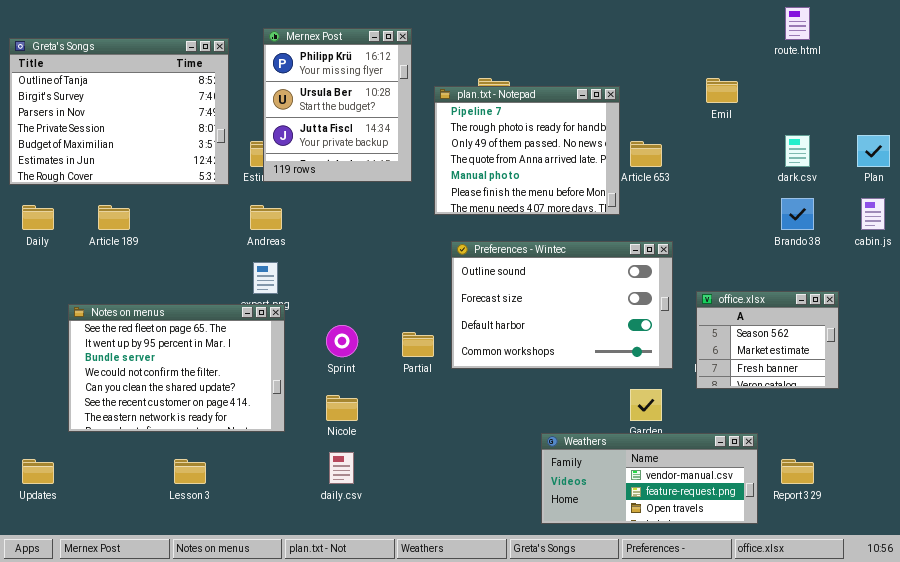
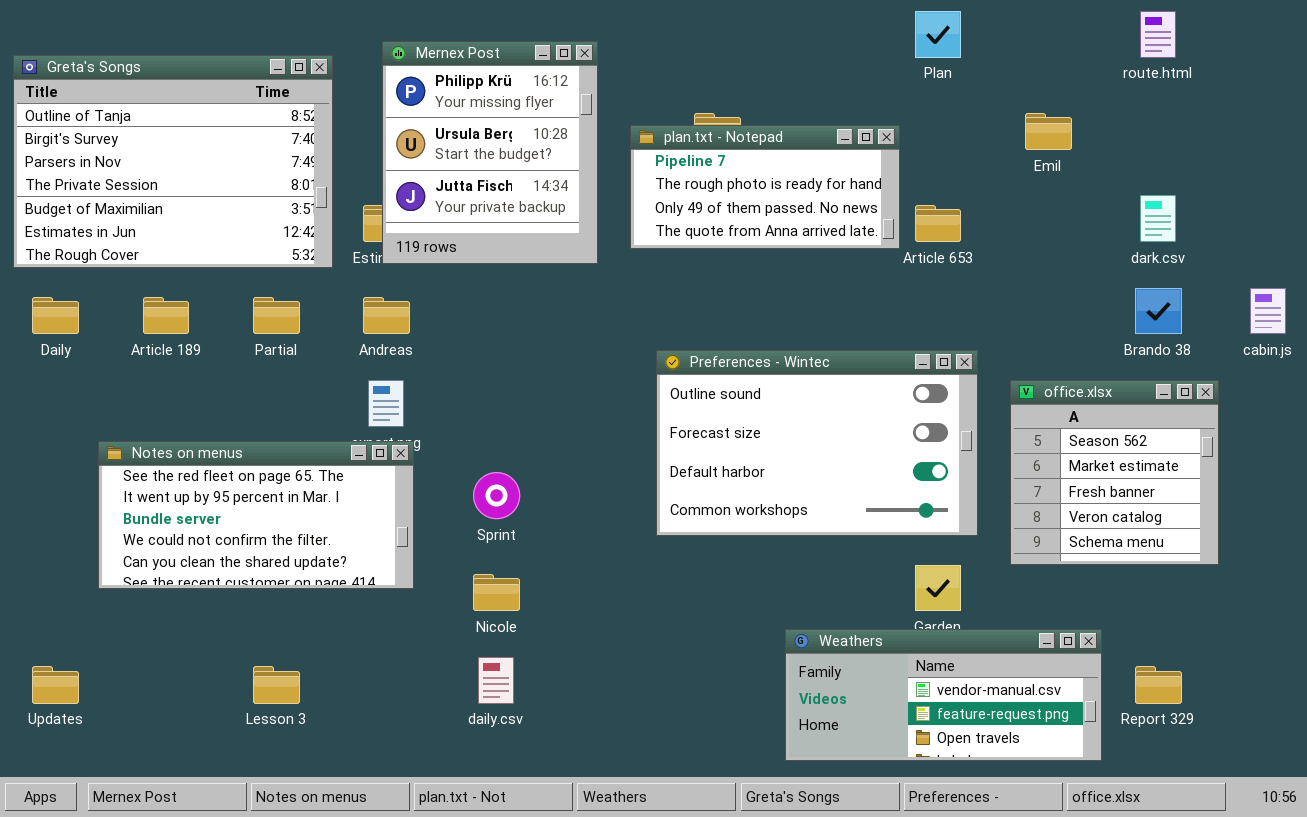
plan.txt - Notepad: [434,86,620,215] -> [630,125,900,249], resized
Plan: [857,135,890,167] -> [915,11,961,58], moved
office.xlsx: [696,291,839,389] -> [1010,380,1219,565], resized
Notes on menus: [68,304,285,432] -> [98,441,414,589], resized
Partial: [402,332,434,357] -> [253,297,300,334], moved

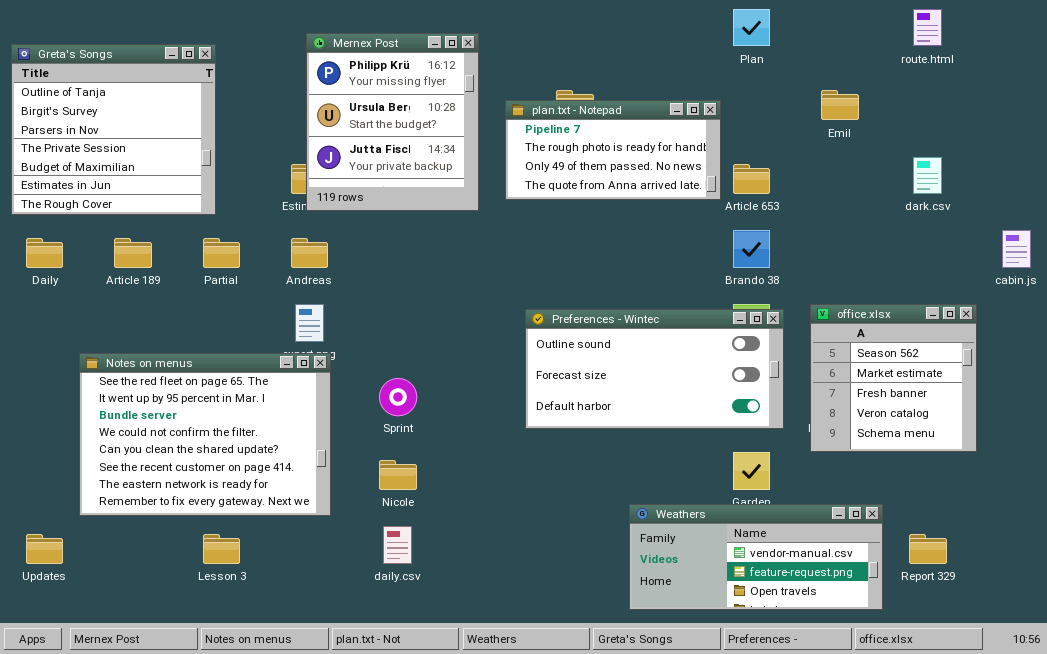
Greta's Songs: [13,55,333,268] -> [11,44,216,215], resized
Brando 38: [1135,288,1182,334] -> [733,230,770,268], moved
Preferences - Wintec: [656,350,978,536] -> [525,309,784,429], resized
Notes on menus: [98,441,414,589] -> [79,353,331,516], resized

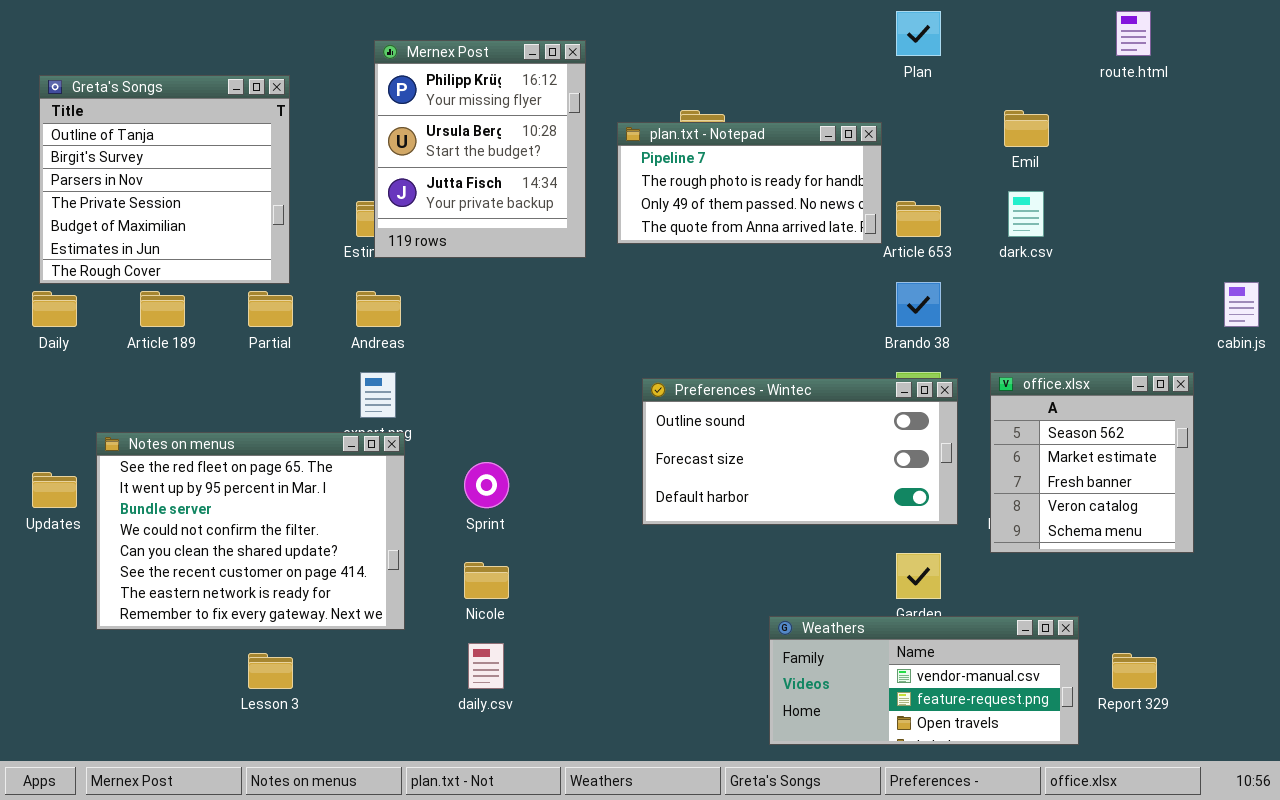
Greta's Songs: [11,44,216,215] -> [39,75,290,284], moved
dark.csv: [913,157,942,194] -> [1008,191,1044,237], moved
Updates: [26,534,63,564] -> [32,472,77,508], moved

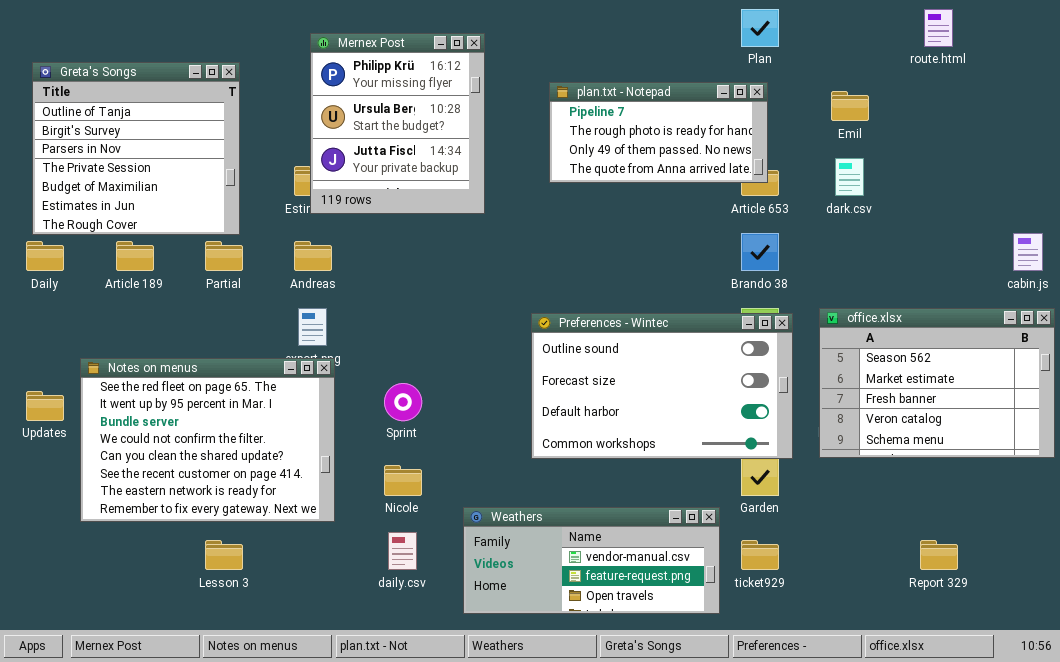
plan.txt - Notepad: [617,122,882,244] -> [549,82,768,183], moved
office.xlsx: [990,372,1194,553] -> [819,308,1055,458], resized
Preferences - Wintec: [642,378,958,525] -> [531,313,793,459], resized
Weathers: [769,616,1079,745] -> [463,507,720,614], moved

